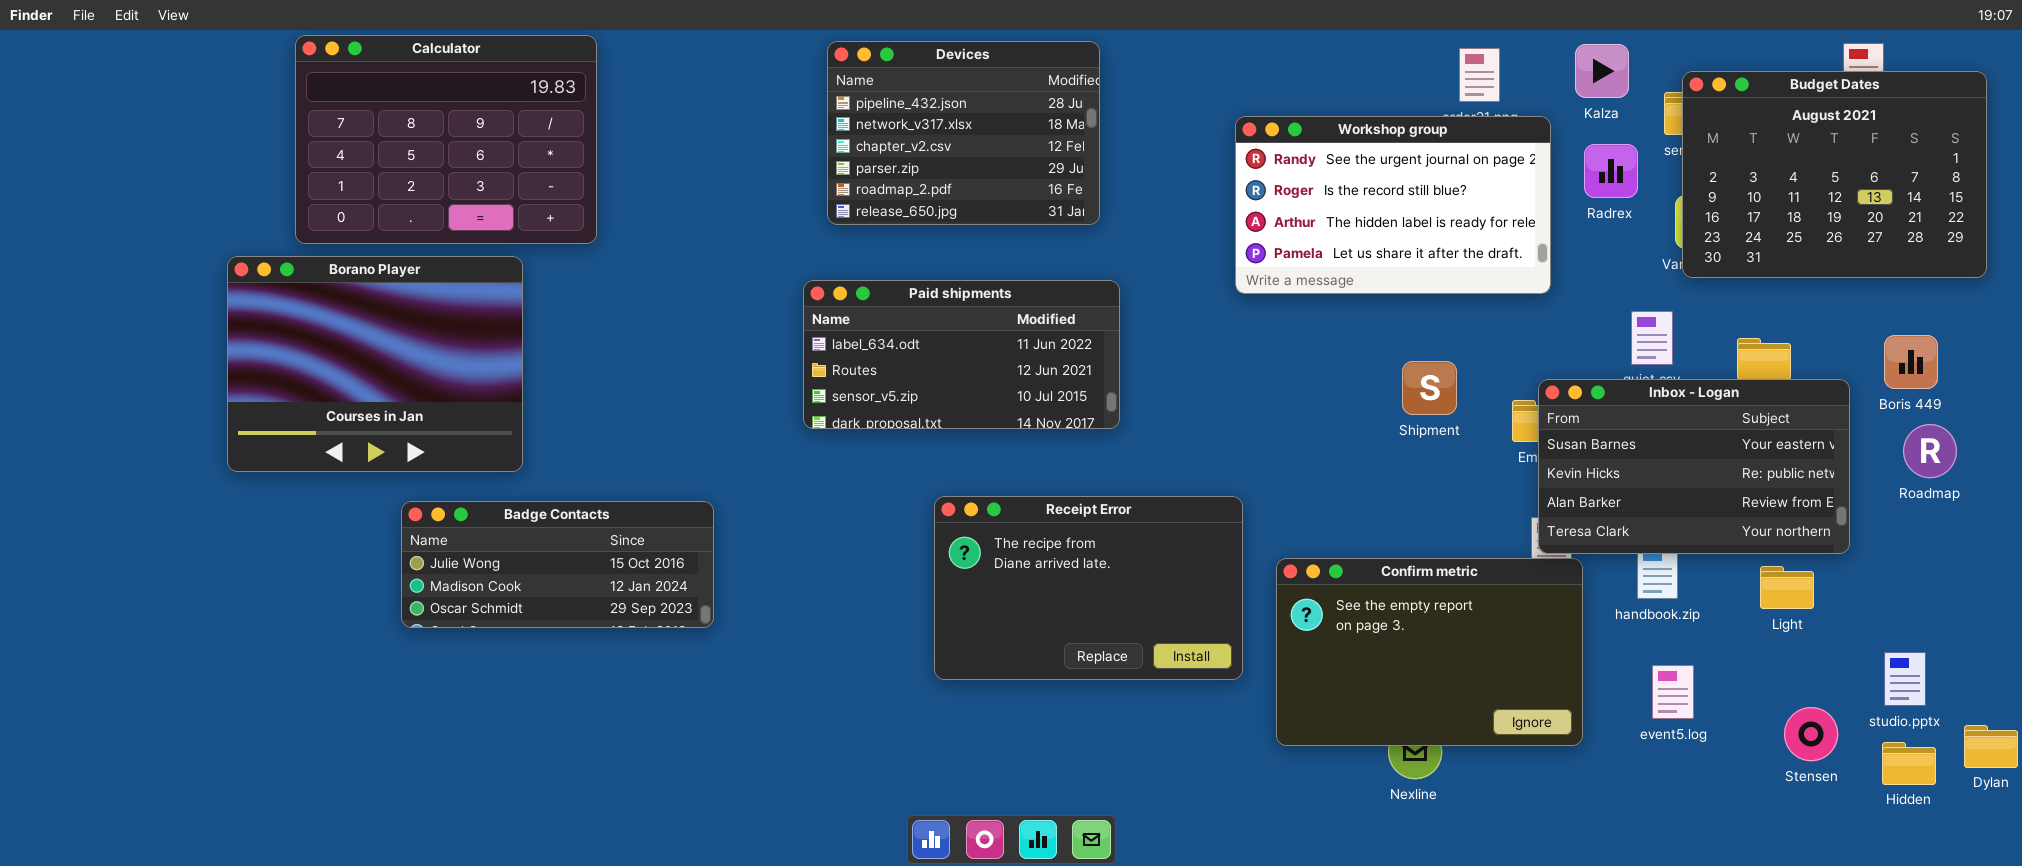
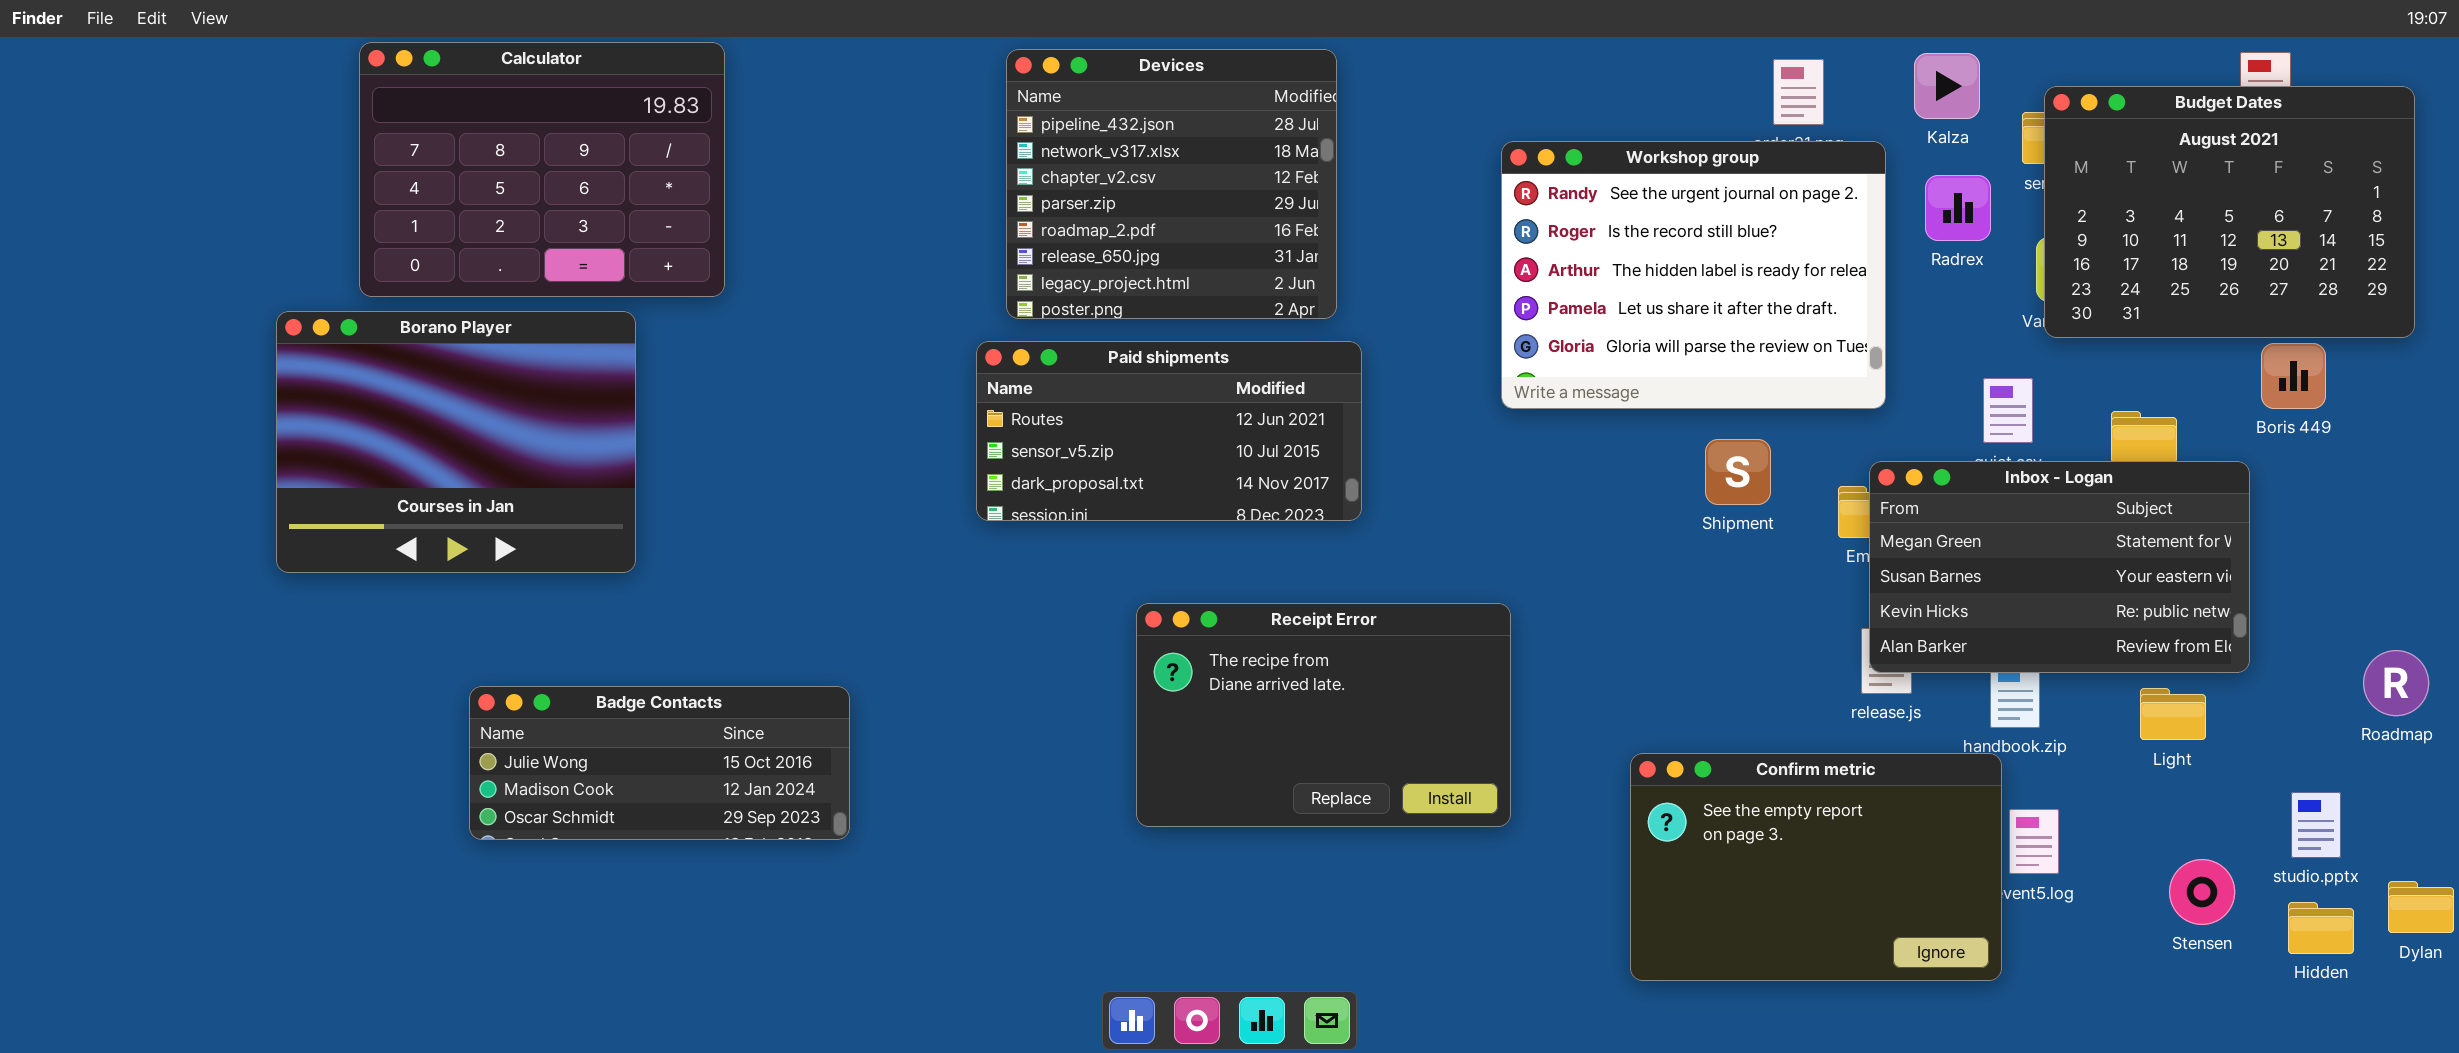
Devices: [827,41,1100,225] -> [1006,49,1337,319], resized
Workshop group: [1235,116,1551,294] -> [1501,141,1886,409], resized
Paid shipments: [803,280,1120,429] -> [976,341,1362,521], scrolled down 1 row
Boris 449: [1884,335,1938,389] -> [2261,343,2326,409], moved
Inbox - Logan: [1538,379,1850,554] -> [1869,461,2250,673], scrolled up 1 row
Roadmap: [1903,424,1957,478] -> [2363,650,2429,716], moved
Badge Contacts: [401,501,714,628] -> [469,686,850,840], moved
Confirm metric: [1276,558,1583,746] -> [1630,753,2002,981], moved

